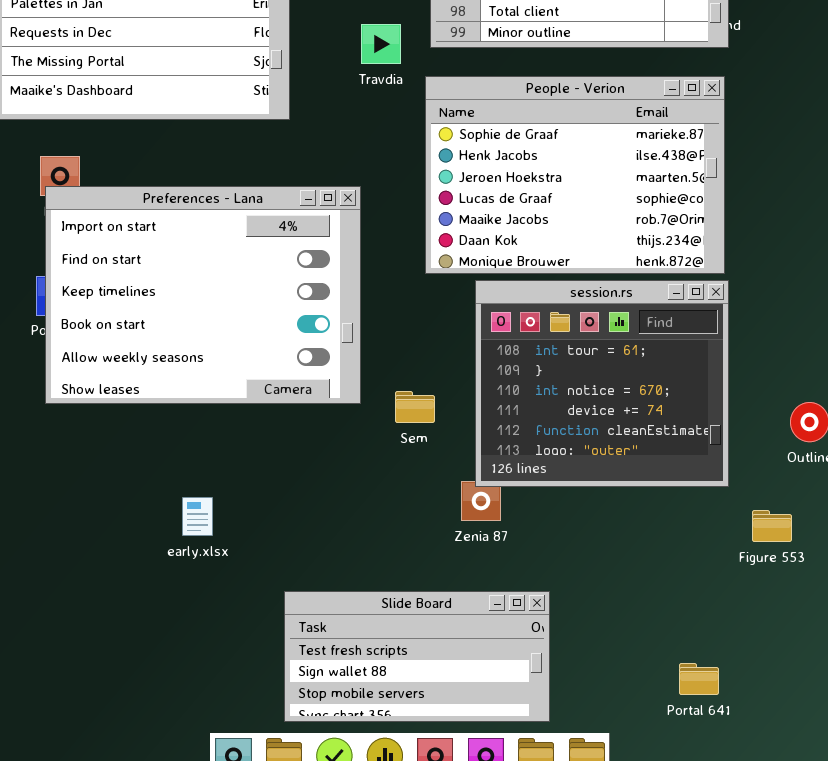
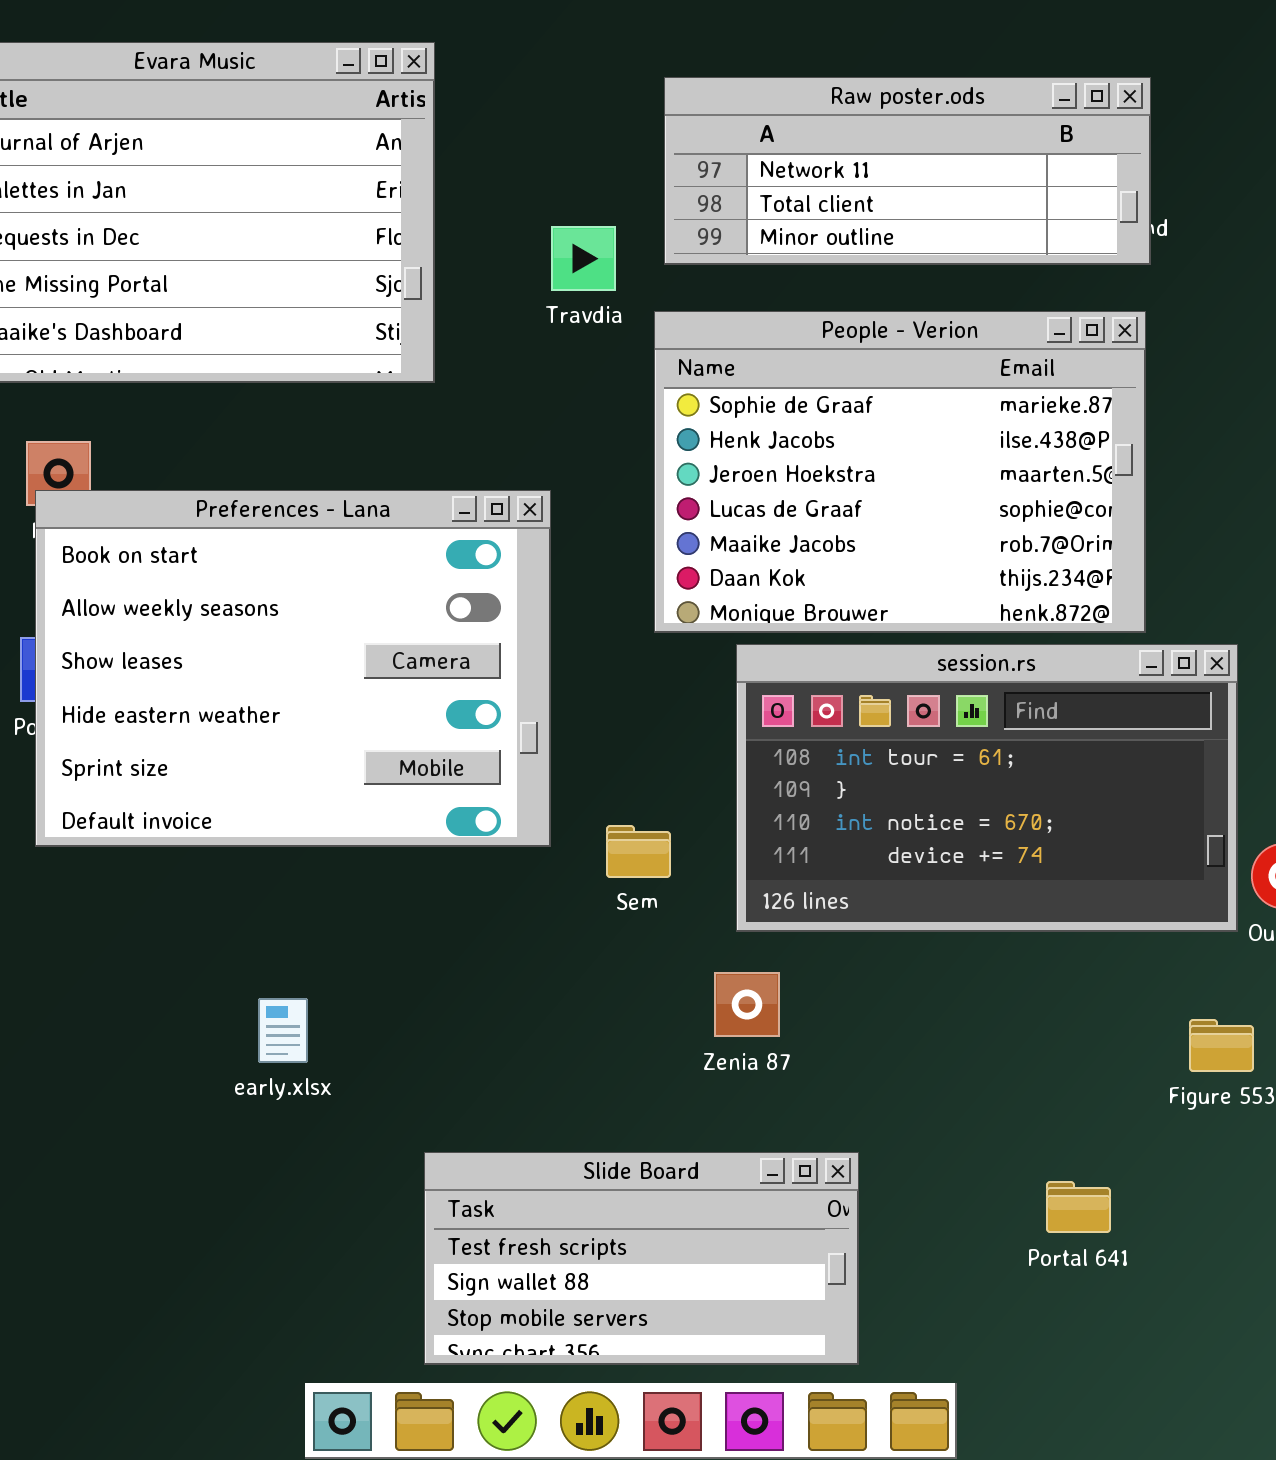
Preferences - Lana: [45,186,361,404] -> [35,490,551,847], scrolled down 3 rows
session.rs: [475,280,729,487] -> [736,644,1238,932], resized
Portal 641: [679,663,719,695] -> [1046,1181,1111,1233], moved

